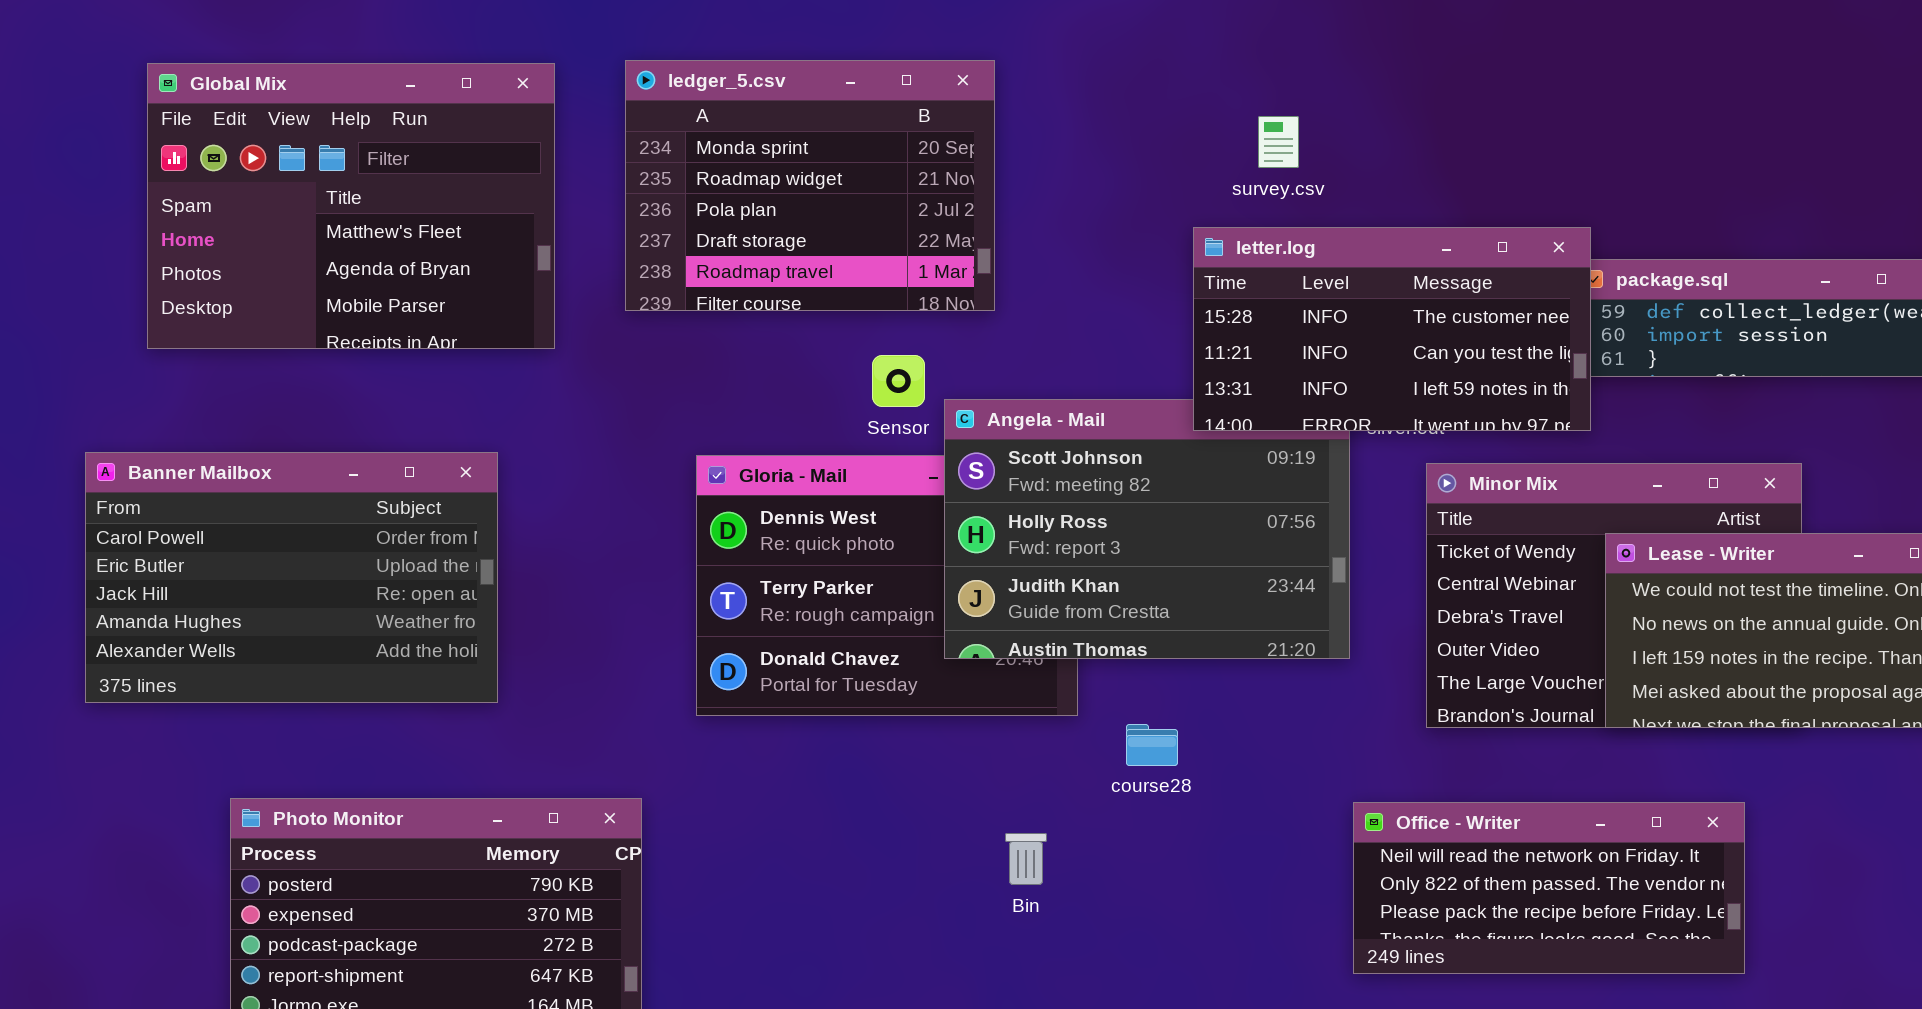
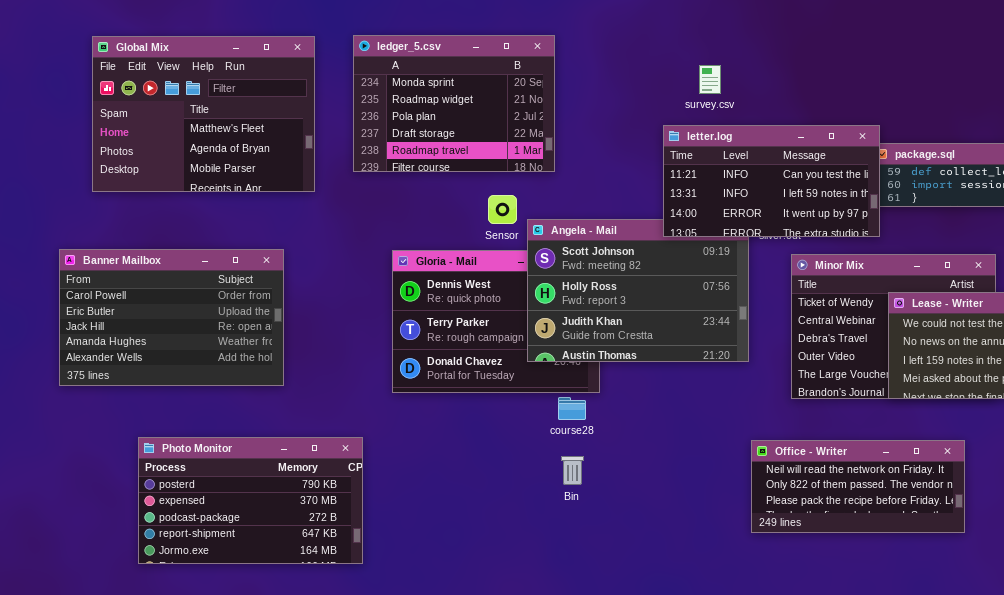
letter.log: [1193,227,1591,431] -> [663,125,880,237], scrolled down 1 row
course28: [1126,724,1178,766] -> [558,397,586,420], moved

